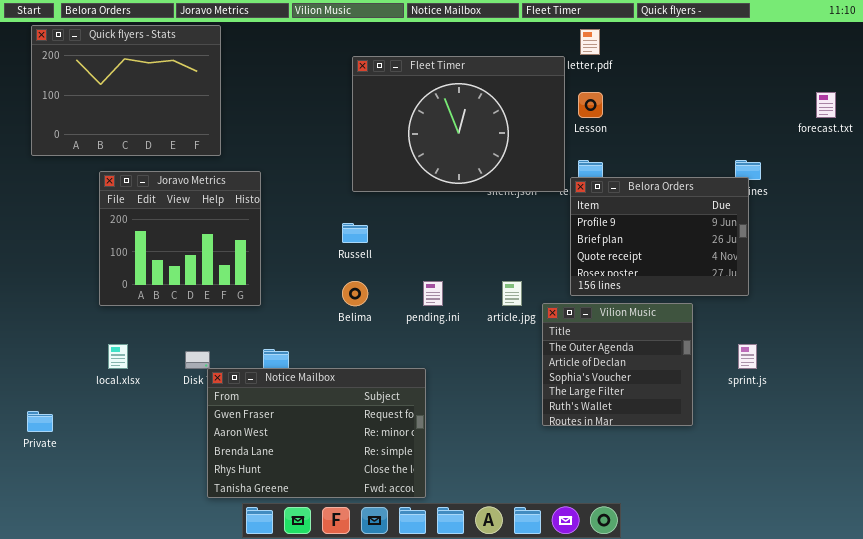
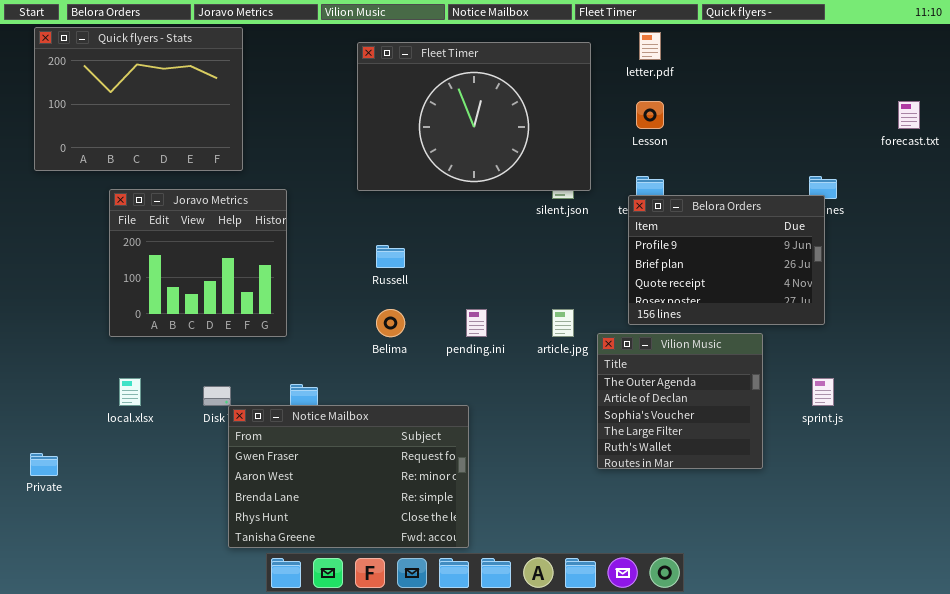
Fleet Timer: [352,56,565,192] -> [357,42,591,191], moved

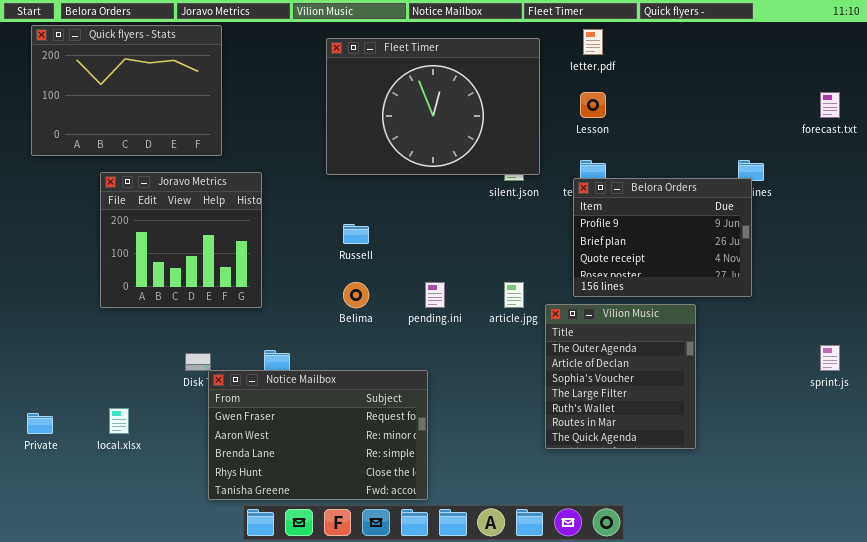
Vilion Music: [597,333,763,469] -> [545,304,696,449], resized
local.xlsx: [119,378,141,406] -> [109,408,129,434], moved
sprint.js: [812,378,834,406] -> [820,345,840,371], moved

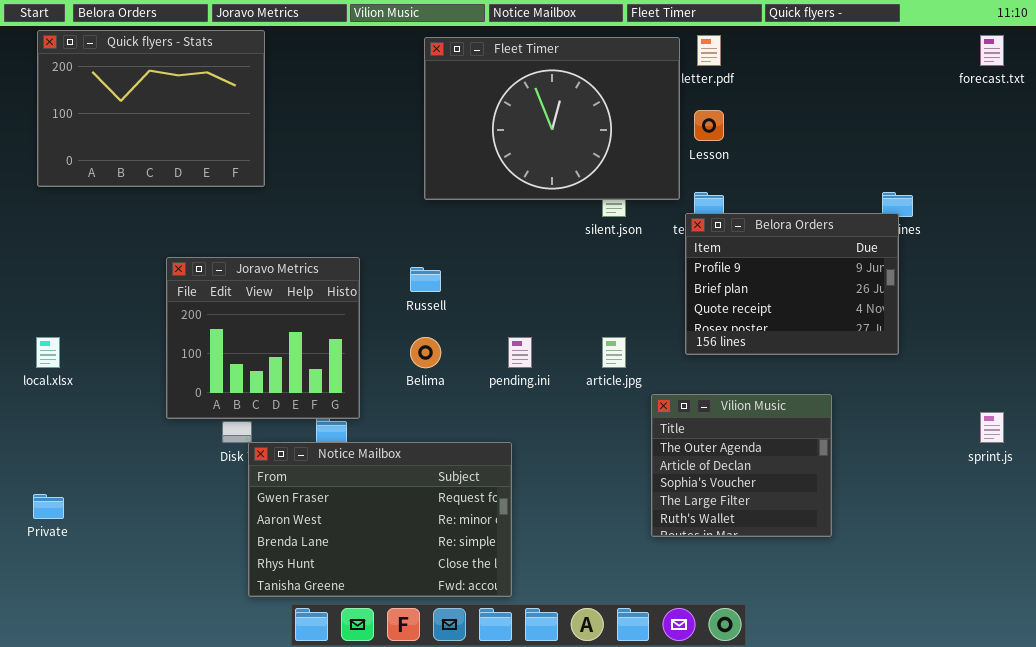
Fleet Timer: [326,38,540,175] -> [424,37,680,200], moved
forecast.txt: [820,92,840,118] -> [980,35,1004,66], moved
Joravo Metrics: [100,172,262,308] -> [166,257,360,419], moved
Vilion Music: [545,304,696,449] -> [651,394,832,537], resized
local.xlsx: [109,408,129,434] -> [36,337,60,368], moved

